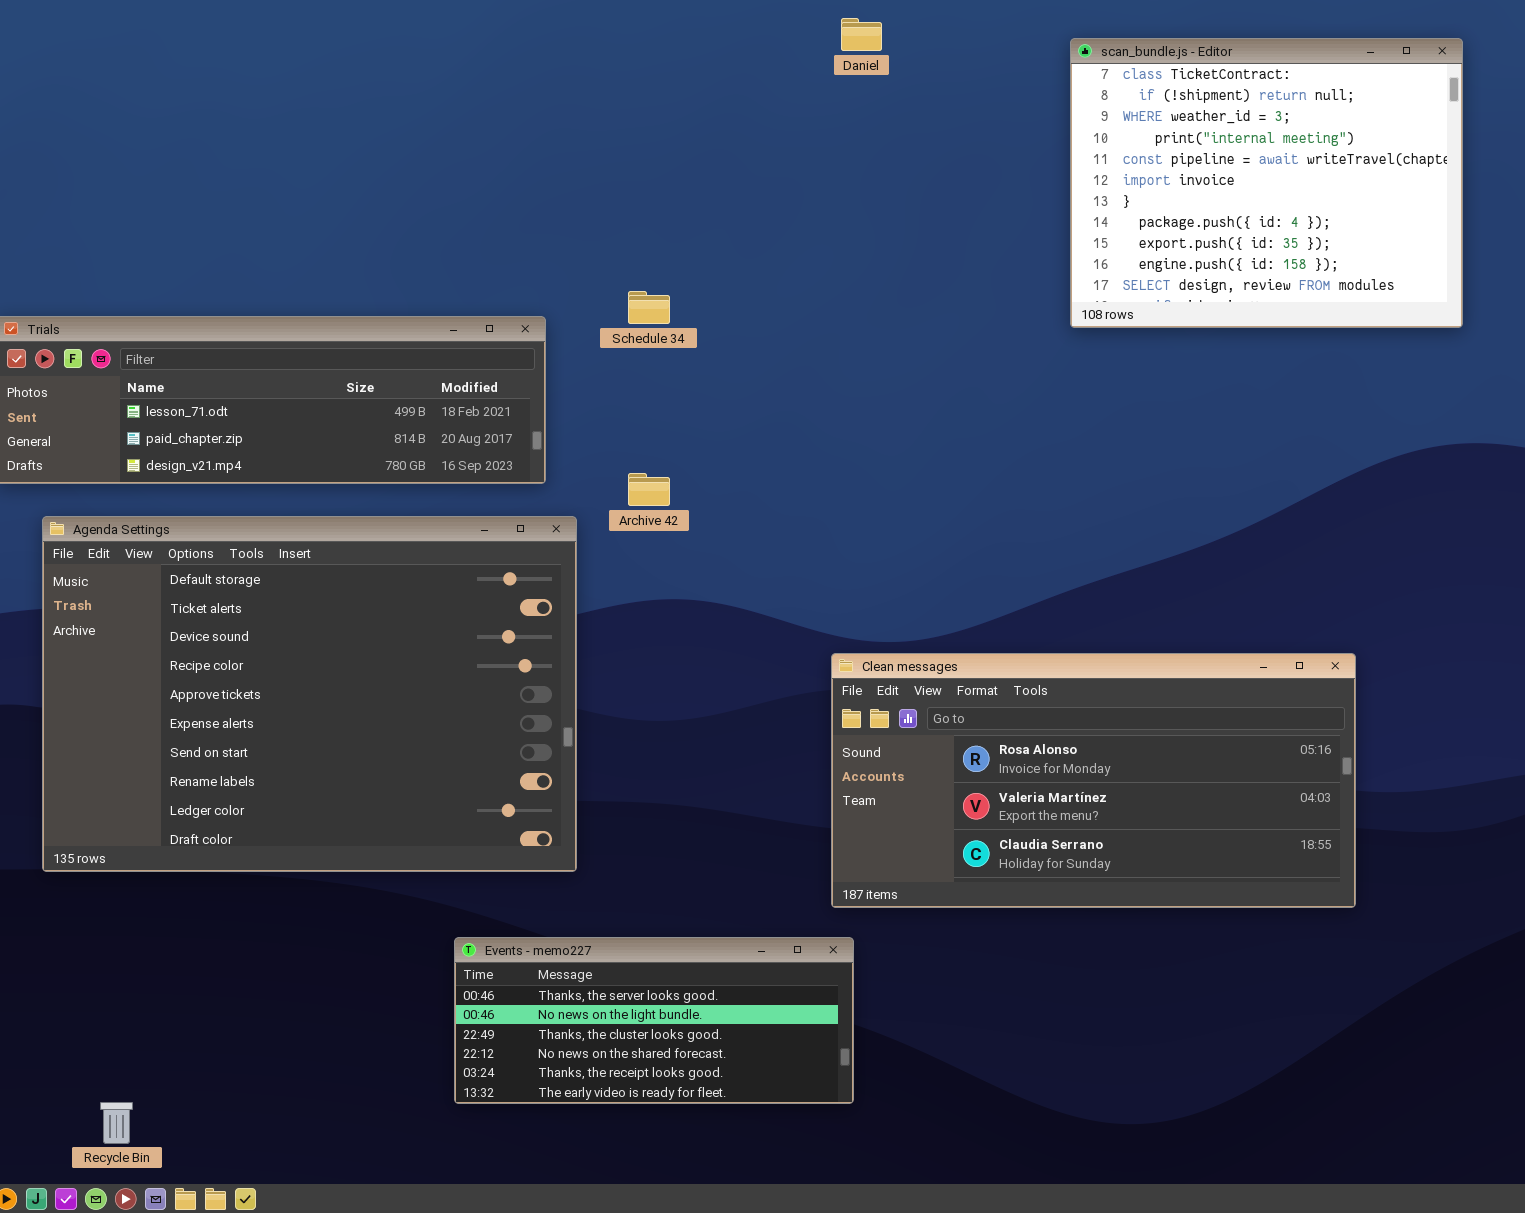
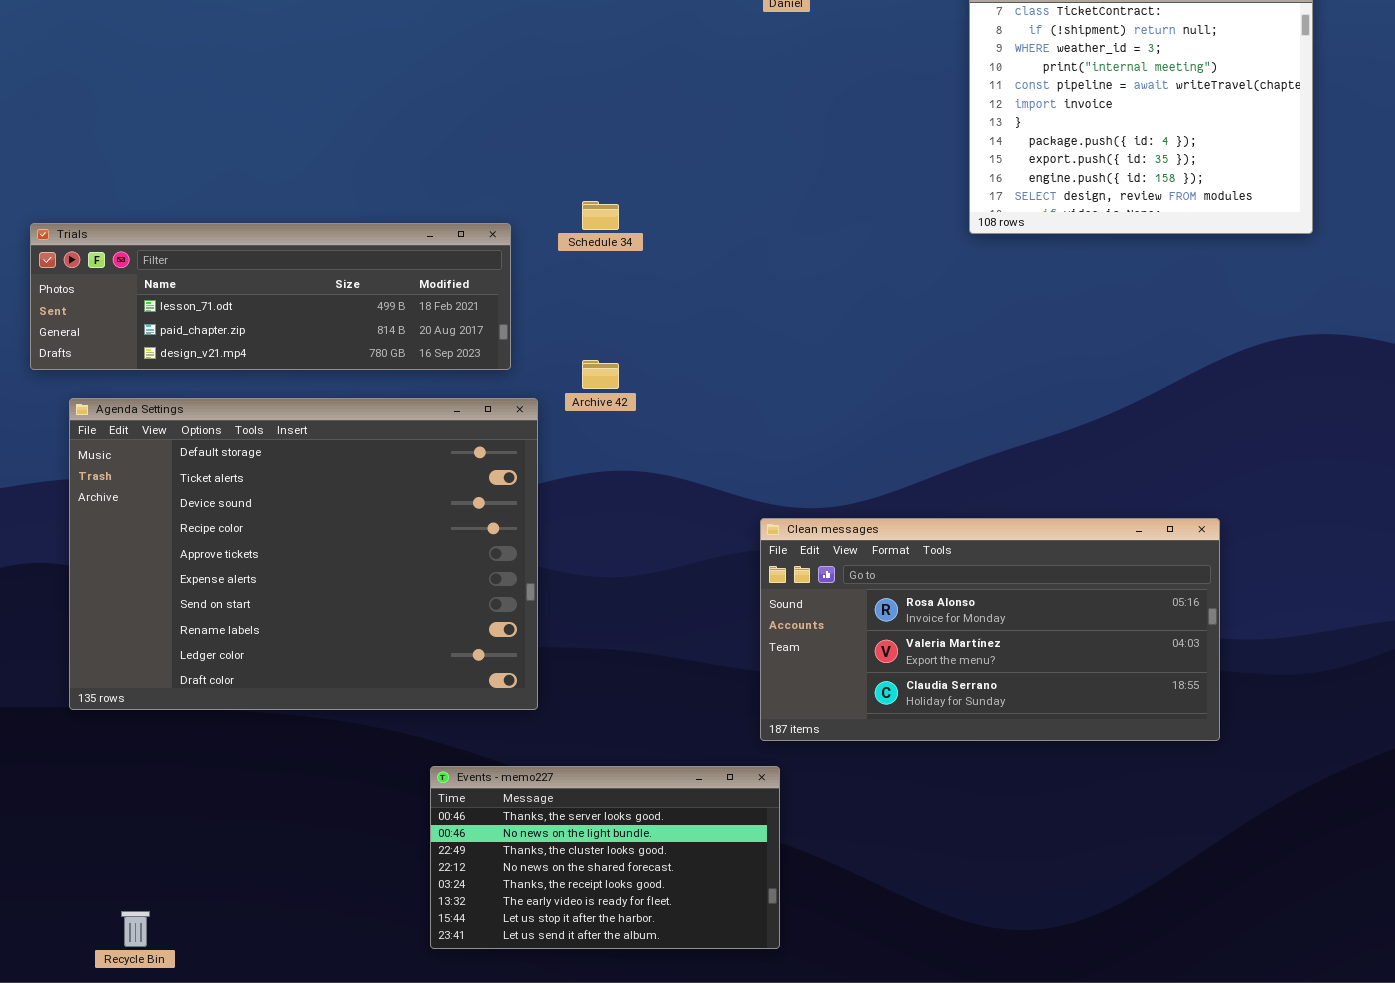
Events - memo227: [454,937,854,1104] -> [430,766,780,949], resized

